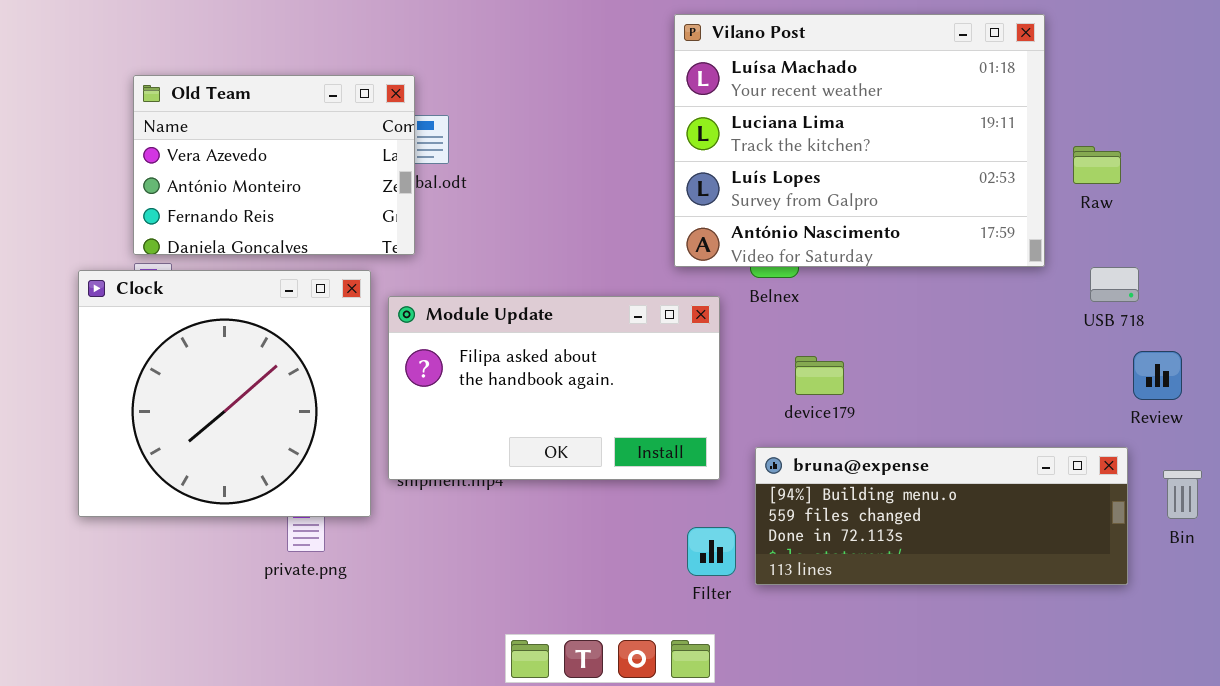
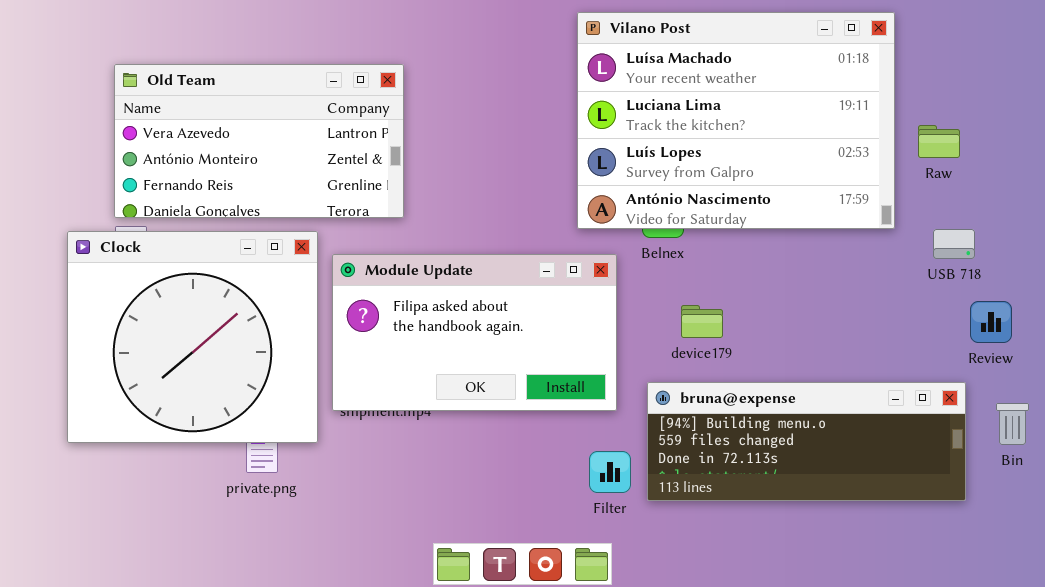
Old Team: [133,75,415,255] -> [114,64,404,218], resized

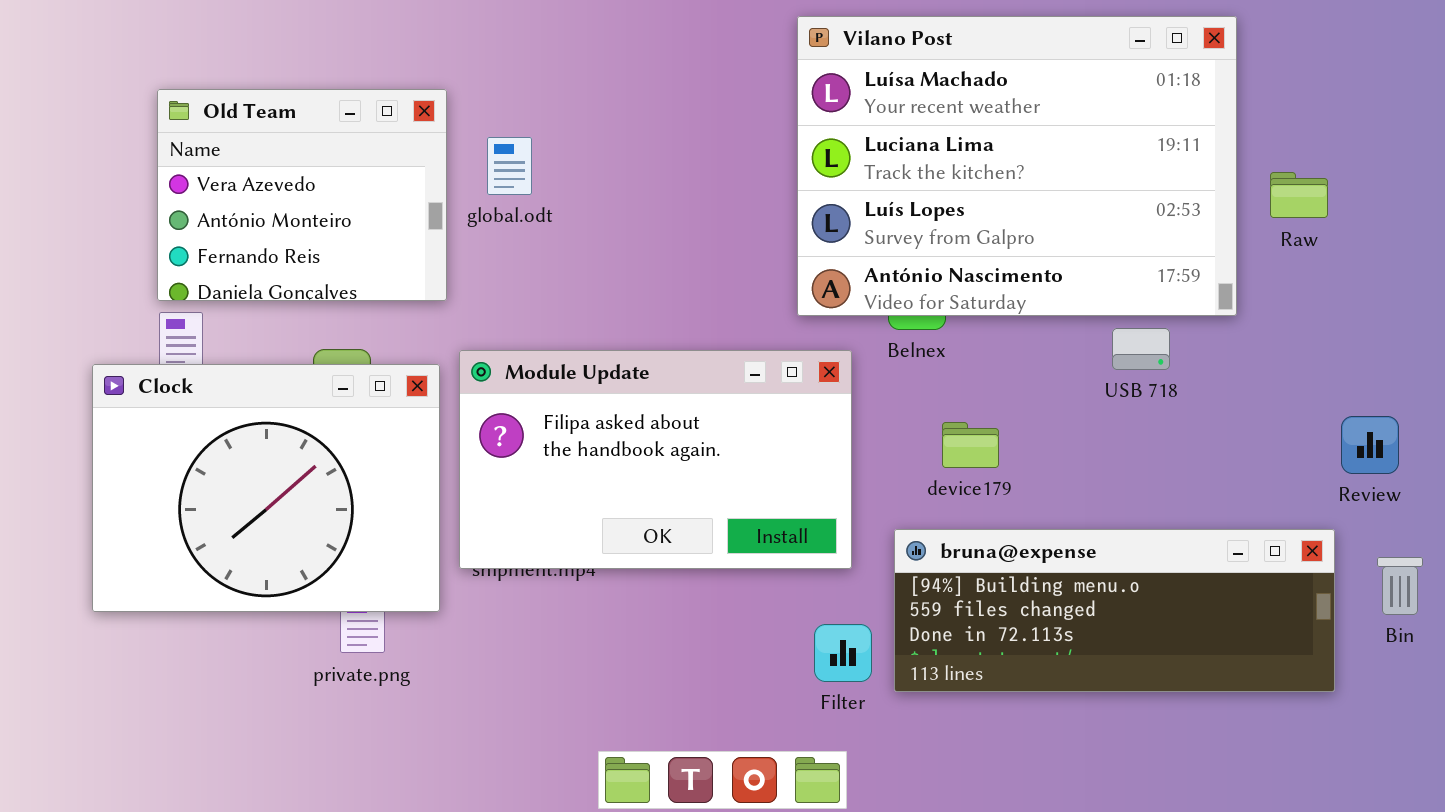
Old Team: [114,64,404,218] -> [157,89,447,301], resized
USB 718: [933,229,975,259] -> [1112,328,1170,370], moved
Clock: [67,231,318,443] -> [92,364,440,612], resized

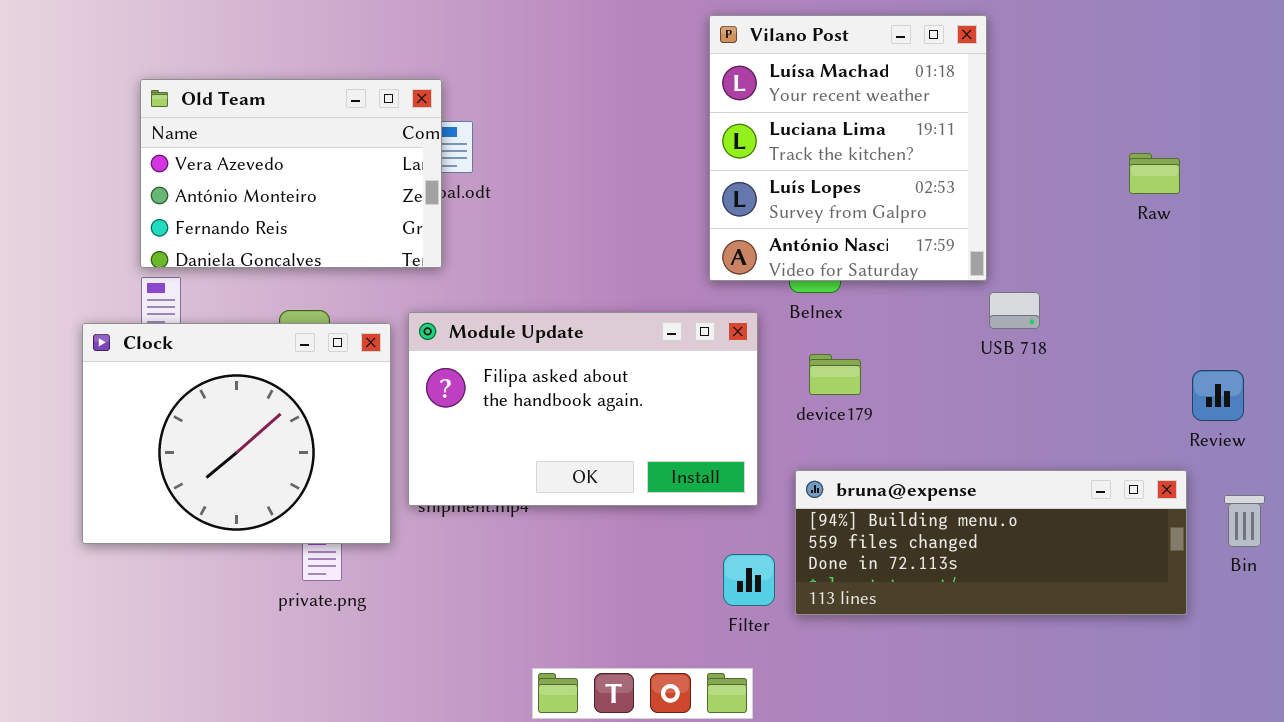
Vilano Post: [797,16,1237,316] -> [709,15,987,281], resized
Old Team: [157,89,447,301] -> [140,79,442,268], resized
device179: [942,422,999,468] -> [809,354,861,395], moved

